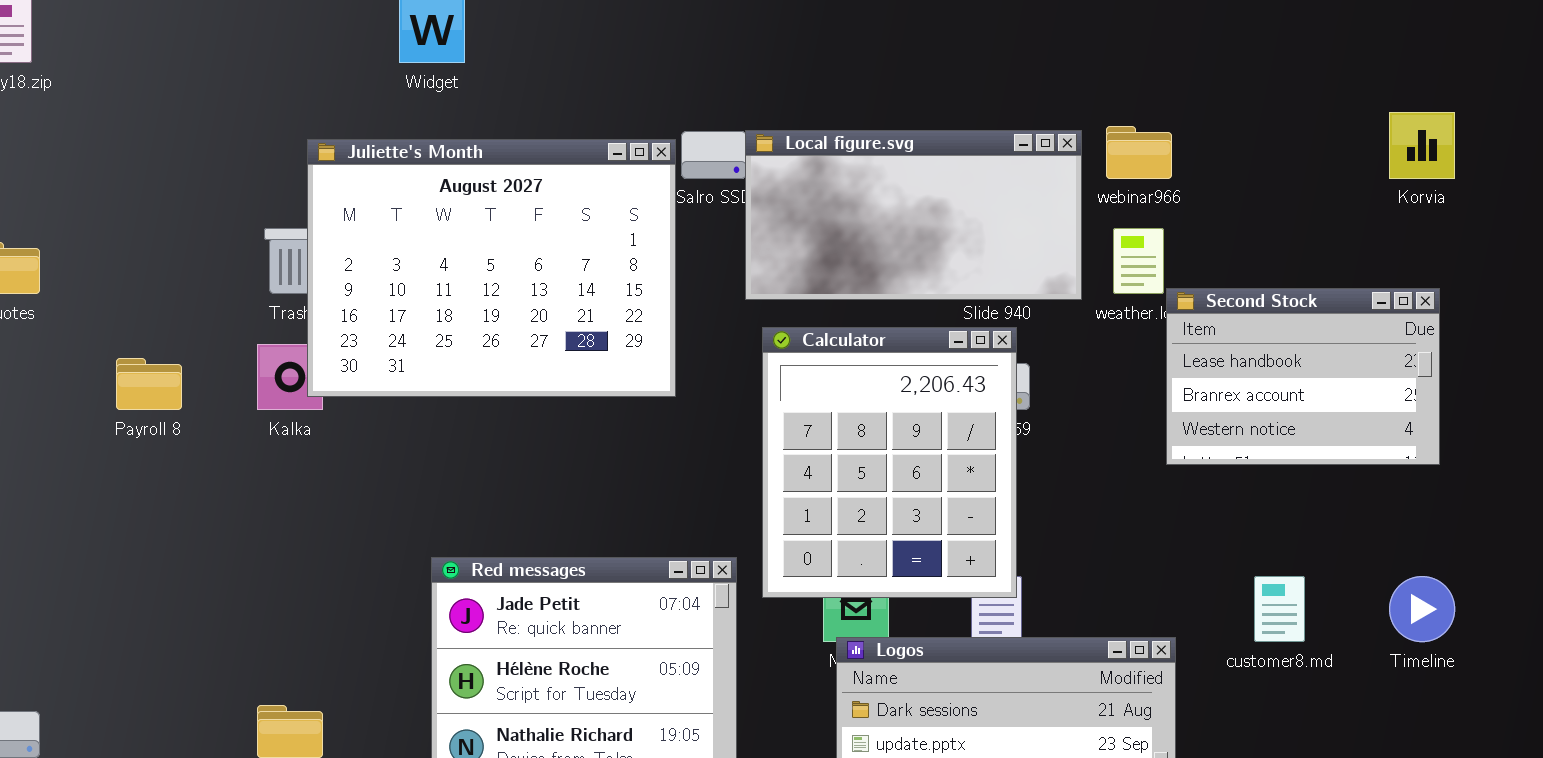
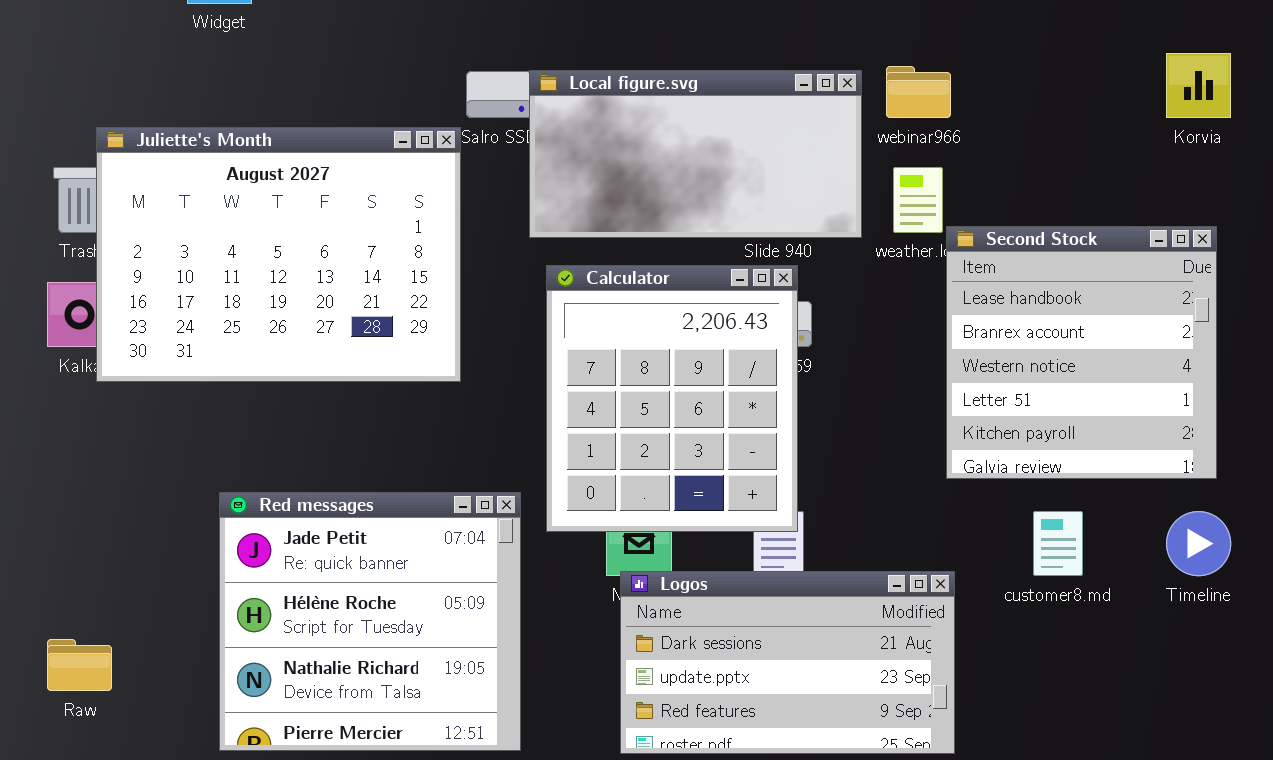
Juliette's Month: [307,139,676,397] -> [96,127,461,382], moved
Second Stock: [1166,288,1440,465] -> [946,226,1217,479], resized

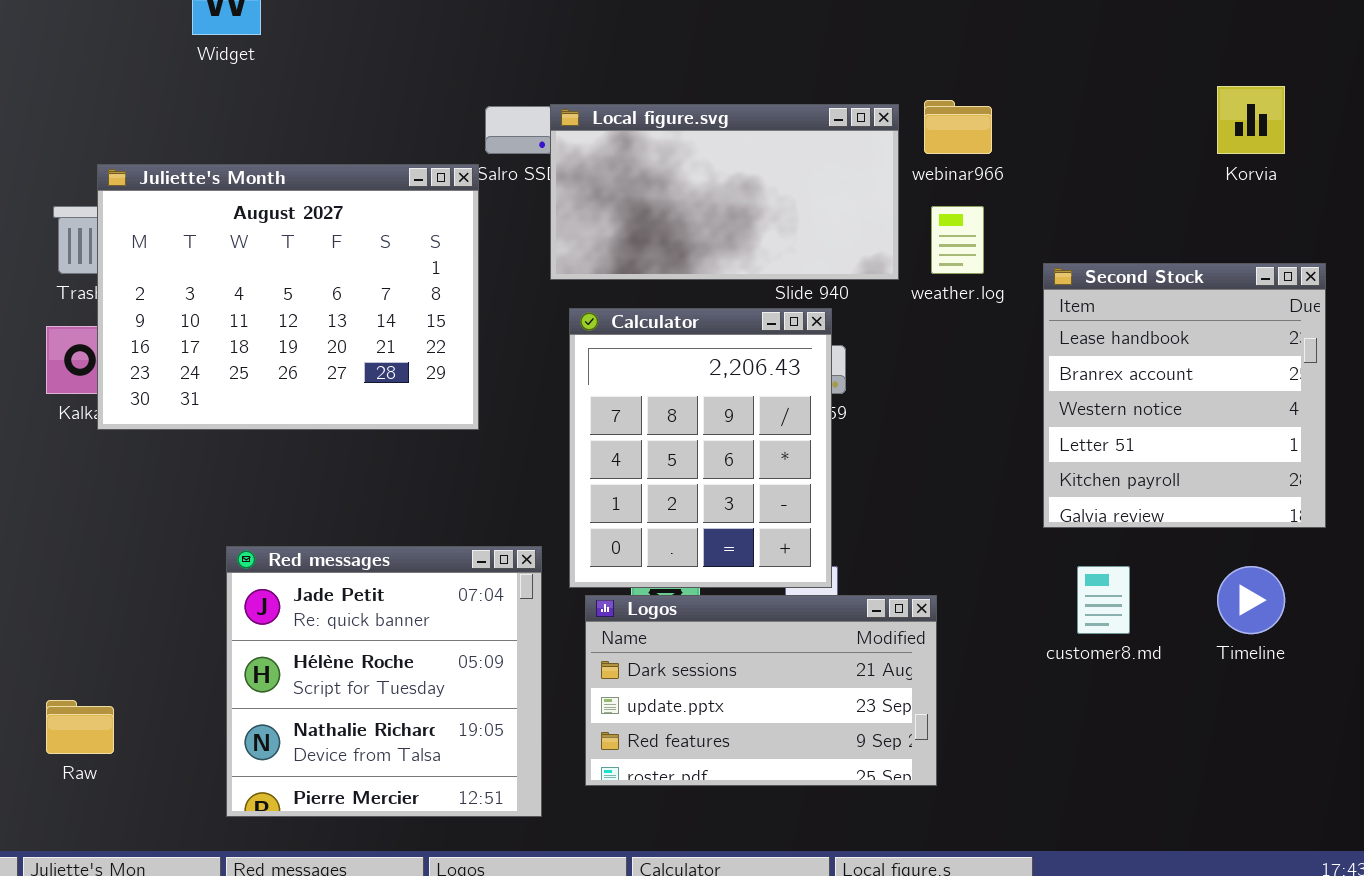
Second Stock: [946,226,1217,479] -> [1043,263,1326,528], moved
Logos: [620,571,955,754] -> [585,595,937,786], moved

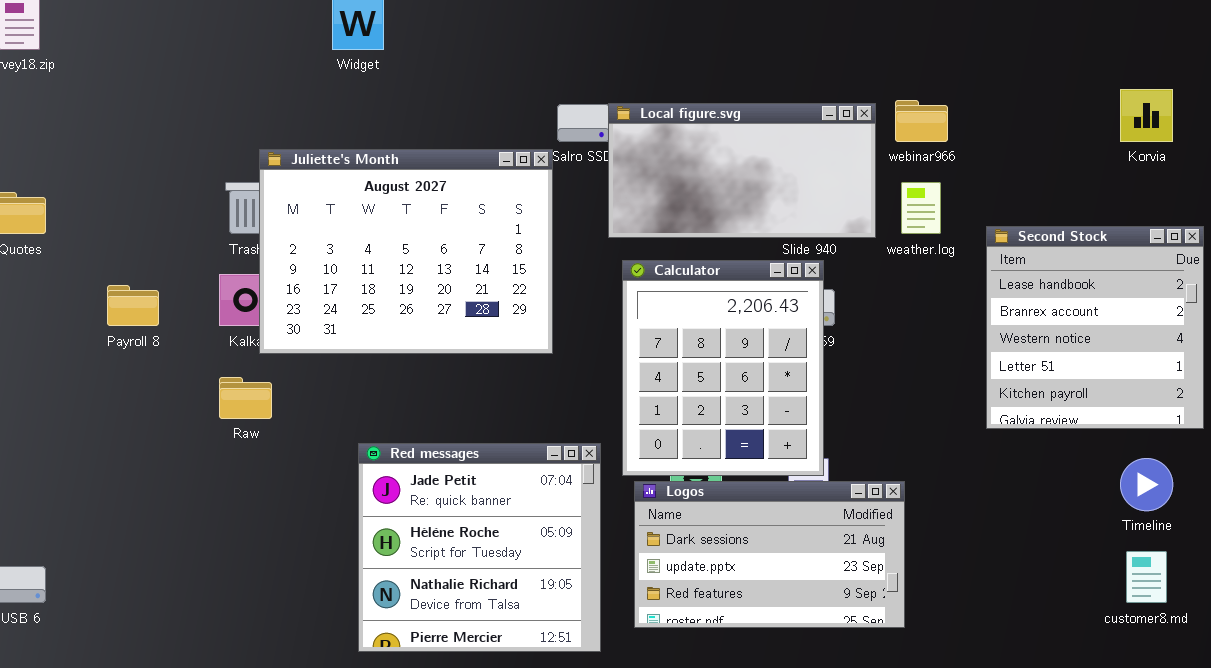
customer8.md: [1077,566,1130,634] -> [1126,551,1167,603], moved
Raw: [46,700,114,754] -> [219,377,272,419], moved

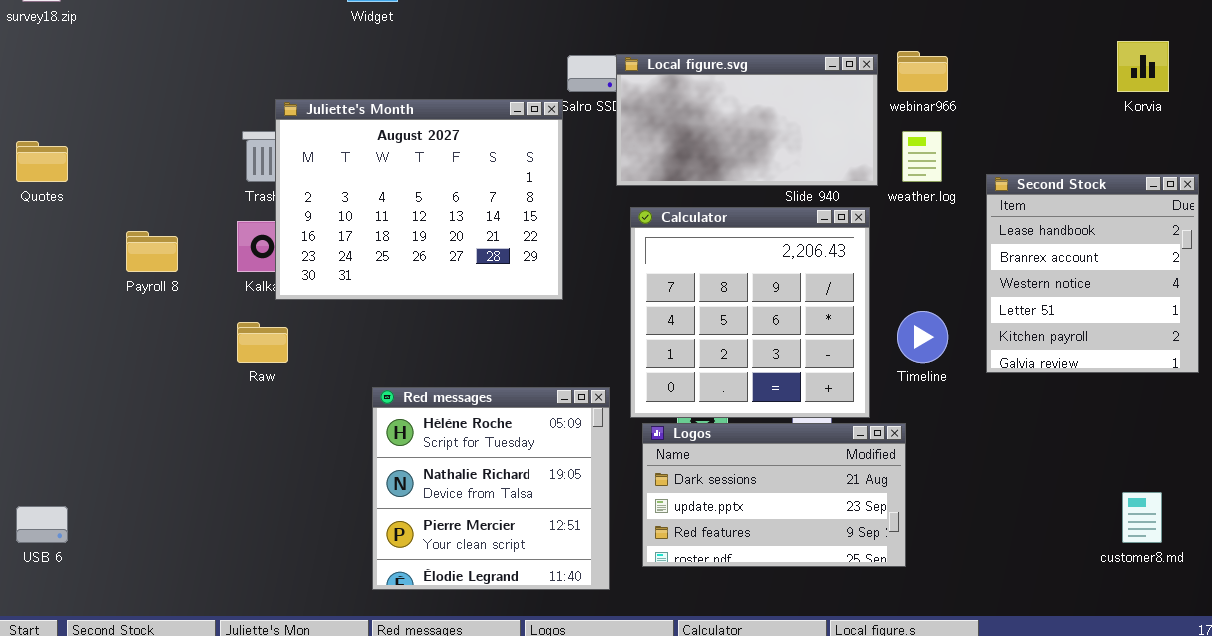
Calculator: [622,260,824,476] -> [630,207,870,418], resized
Red messages: [358,443,601,652] -> [372,387,610,590], scrolled down 1 row
Timeline: [1120,458,1173,511] -> [897,311,948,363], moved

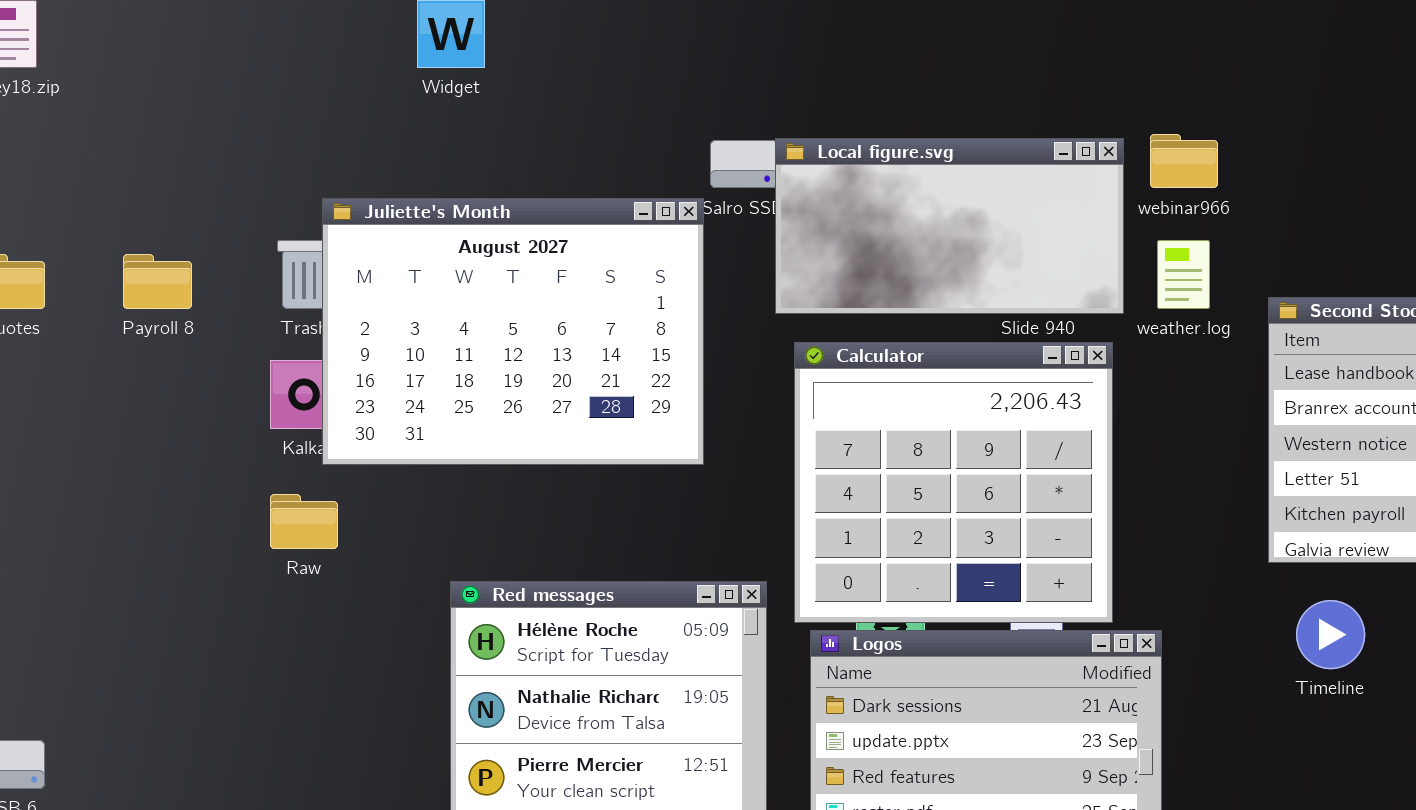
Payroll 8: [126,231,178,272] -> [123,254,192,309], moved
Timeline: [897,311,948,363] -> [1296,600,1365,669], moved

